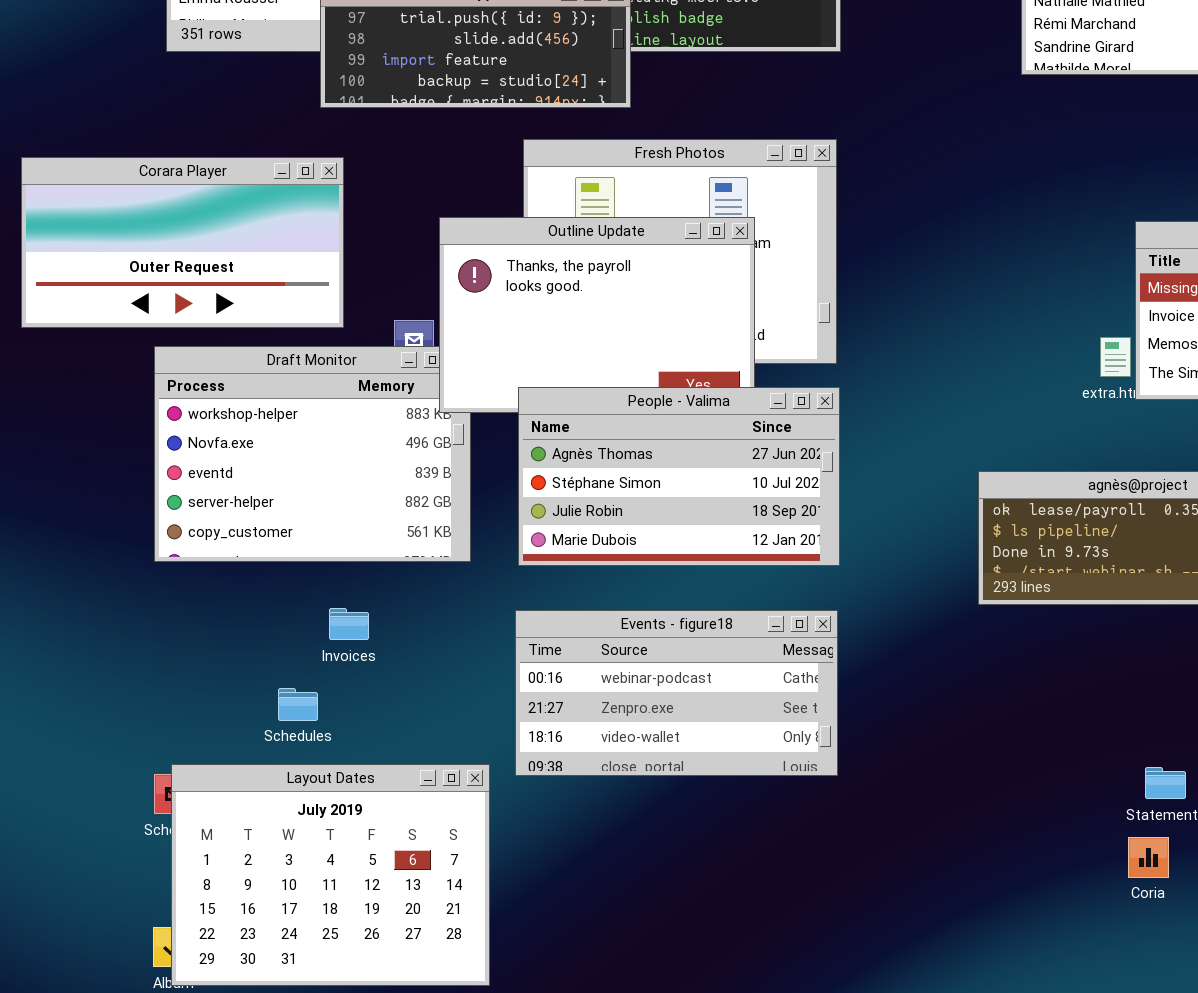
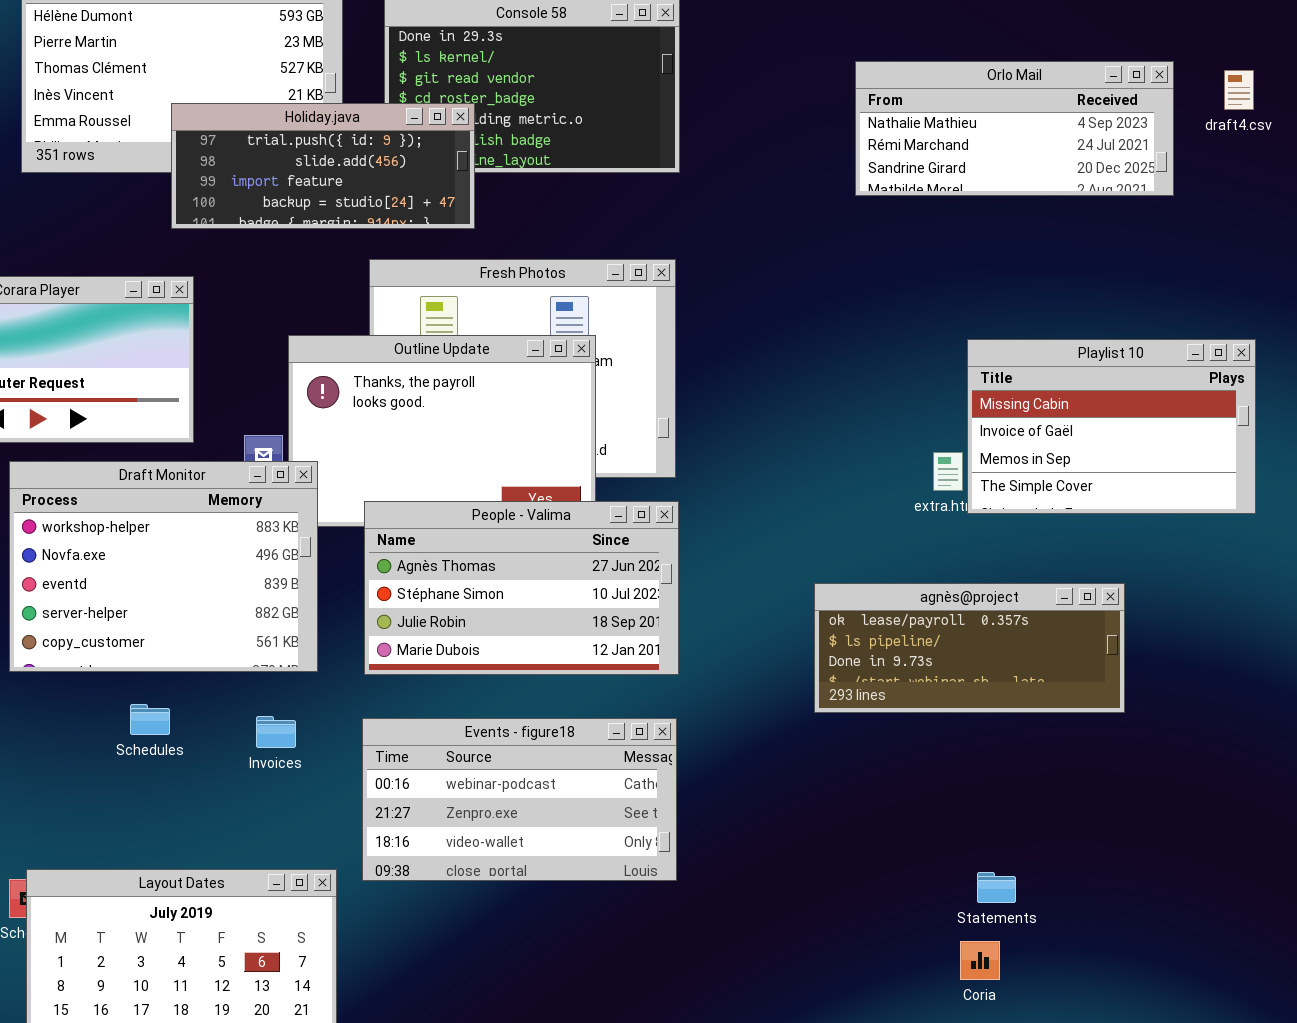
Draft Monitor: [154,346,471,562] -> [9,461,318,672], raised
Invoices: [329,608,369,640] -> [256,716,296,748], moved
Schedules: [278,688,318,721] -> [130,704,170,735], moved

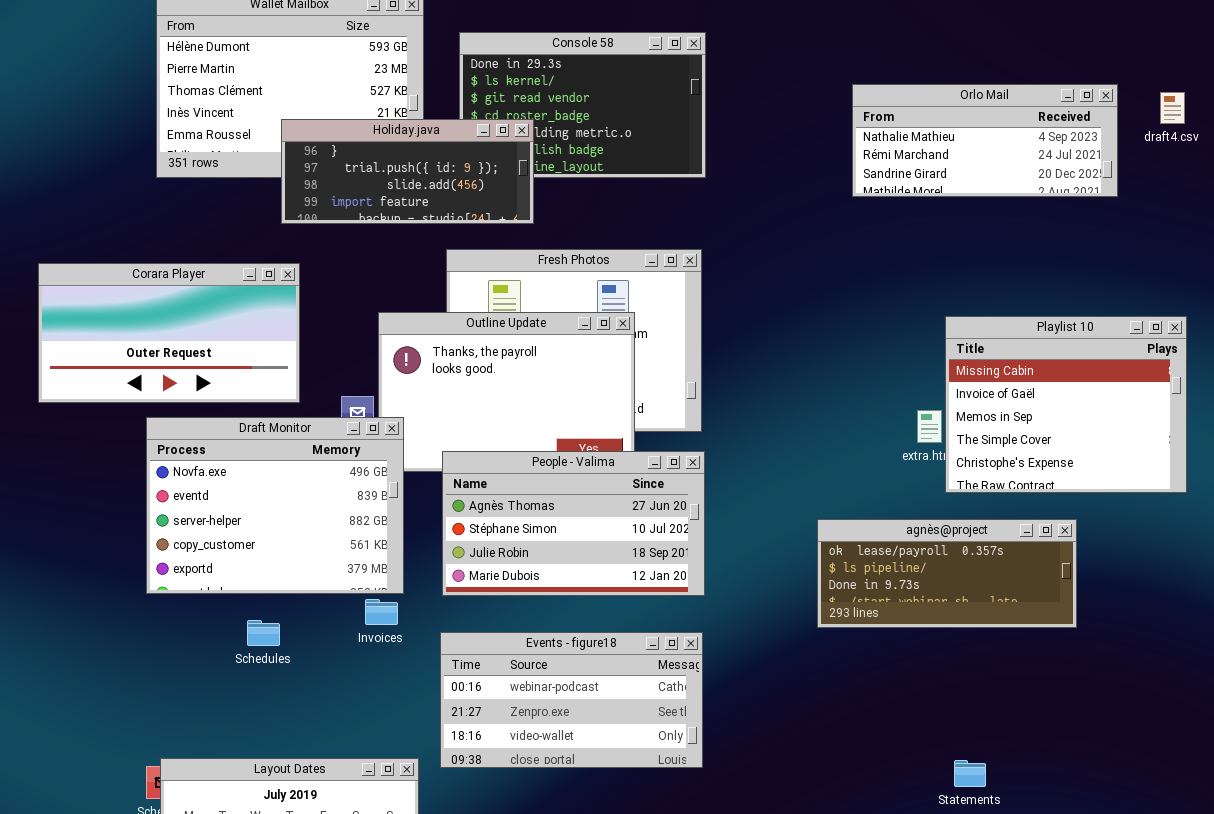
Holiday.java: [171,103,475,229] -> [281,119,534,224], scrolled up 1 row
Playlist 10: [967,339,1256,514] -> [945,316,1187,493], resized
Draft Monitor: [9,461,318,672] -> [146,417,404,594], scrolled down 1 row
Invoices: [256,716,296,748] -> [365,599,398,625], moved

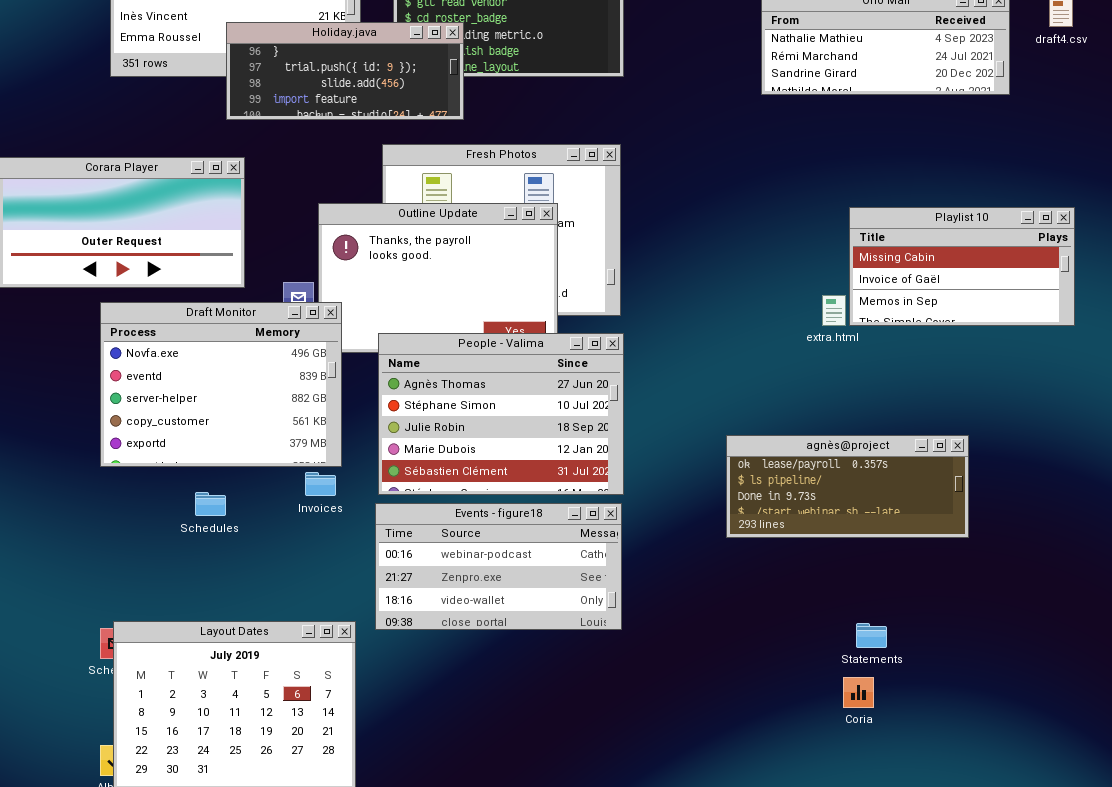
Playlist 10: [945,316,1187,493] -> [849,207,1075,326], resized
People - Valima: [442,451,705,596] -> [378,333,624,495], resized
agnès@project: [817,519,1077,628] -> [726,435,969,538], moved

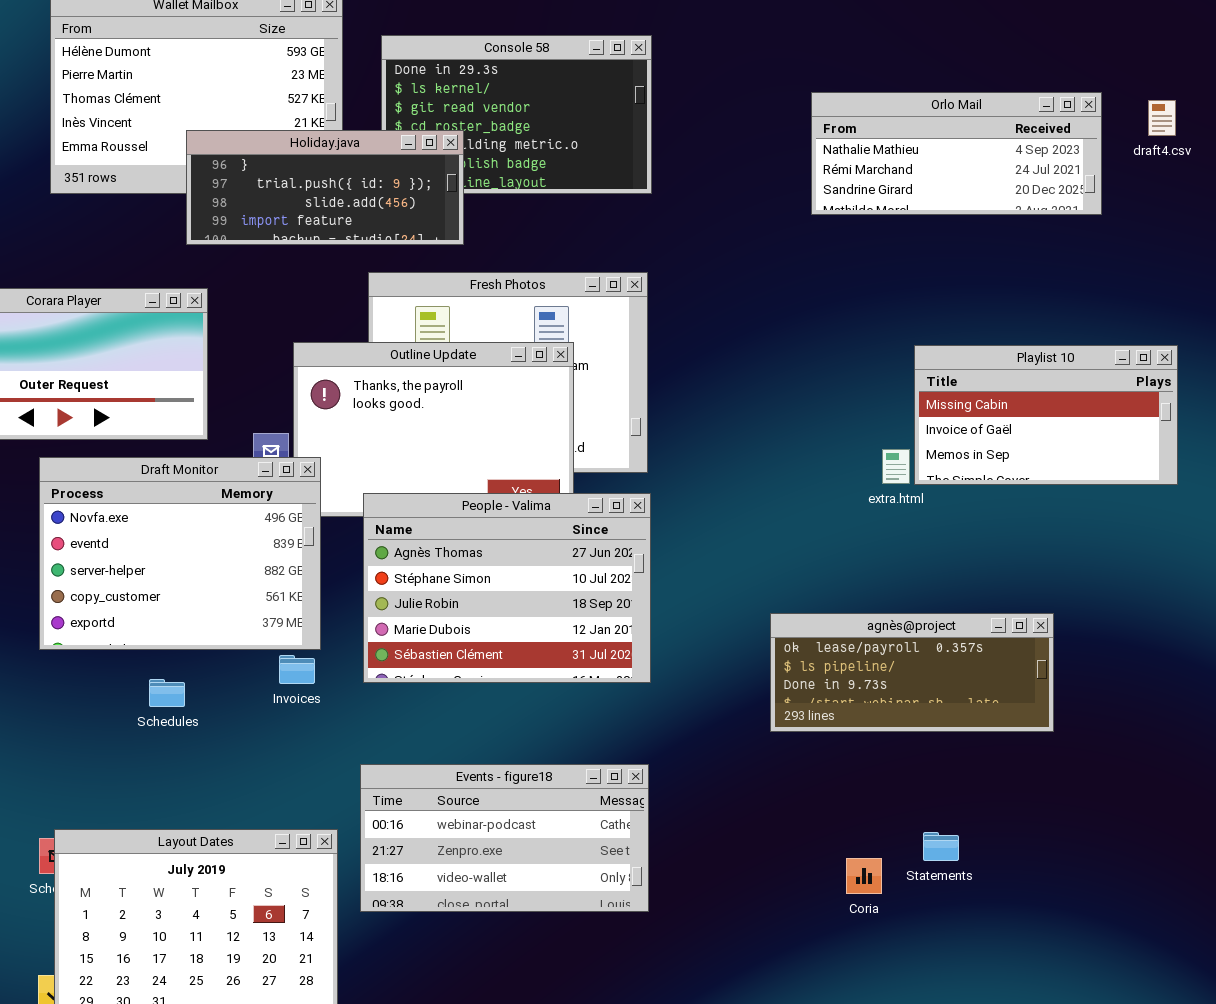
Events - figure18: [375,503,622,630] -> [360,764,649,912], moved
Coria: [843,677,874,708] -> [846,858,882,894], moved

